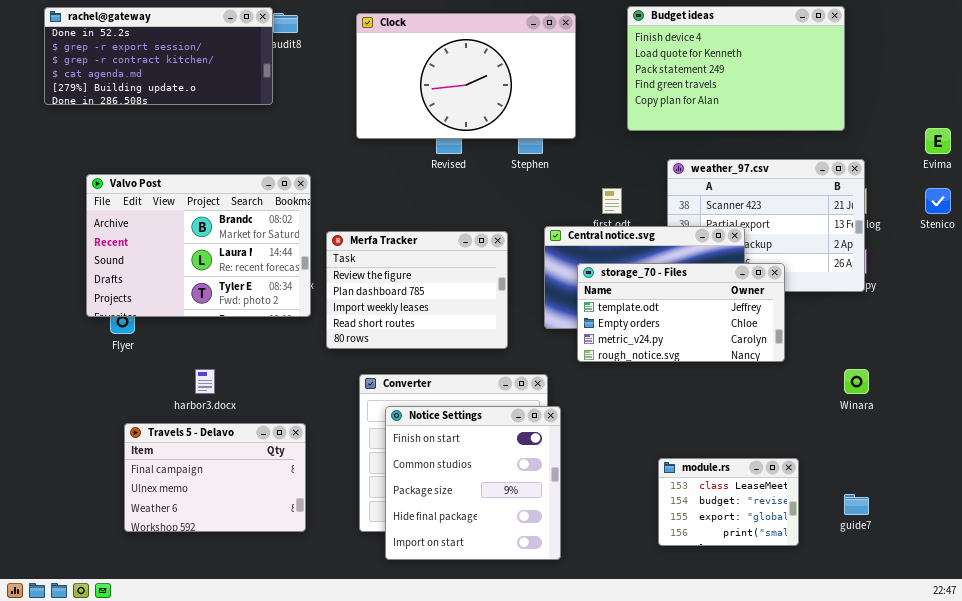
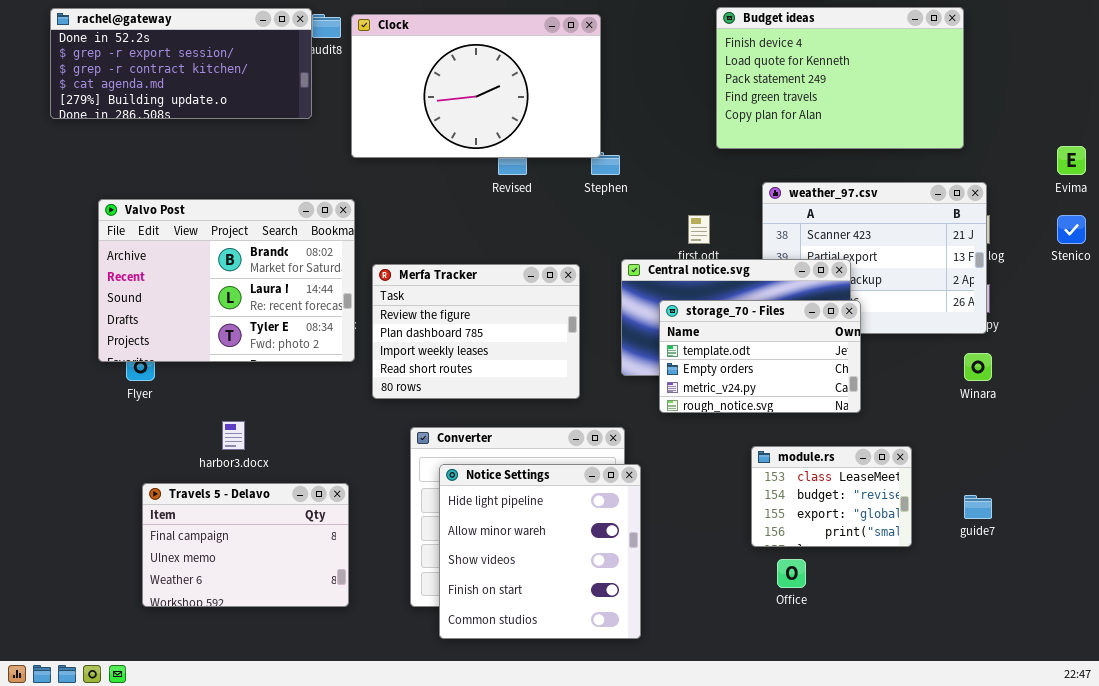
Clock: [356,13,576,139] -> [351,14,601,158], moved
storage_70 - Files: [577,263,785,362] -> [659,300,861,413], resized
Winara: [844,369,869,394] -> [964,353,992,381], moved
Notice Settings: [385,406,561,560] -> [439,464,641,639], scrolled up 3 rows
module.rs: [658,458,799,546] -> [751,446,912,547], moved
guide7: [844,494,869,515] -> [964,495,992,519], moved

